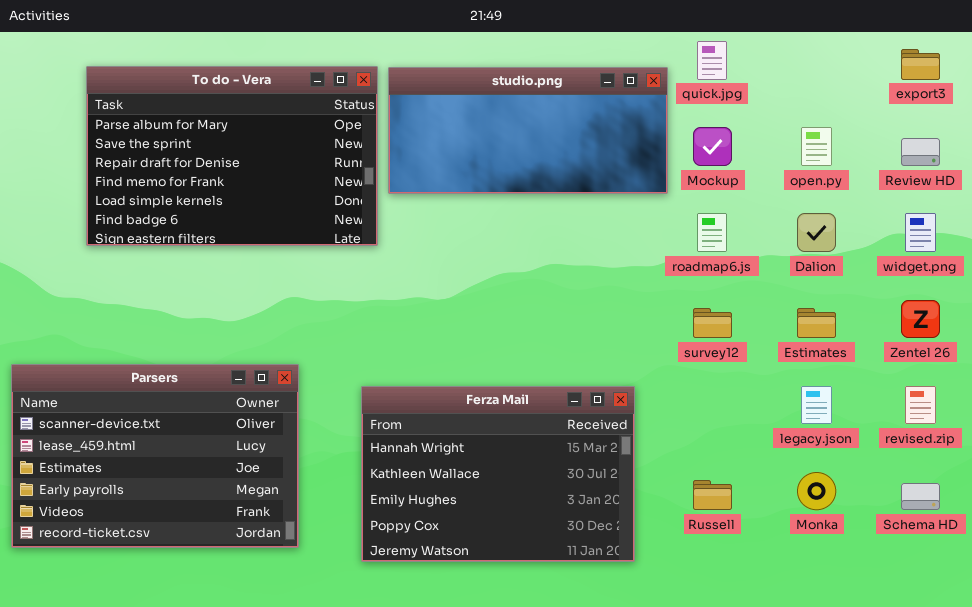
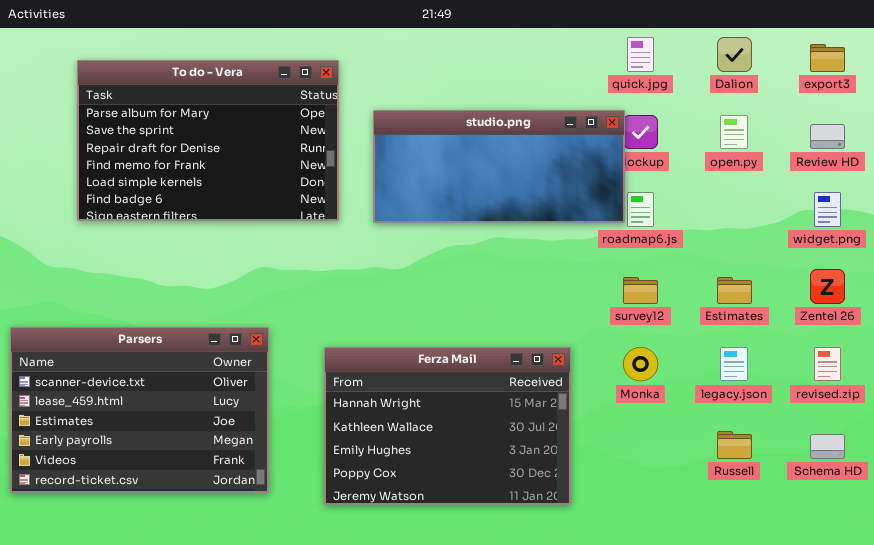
studio.png: [388,67,668,194] -> [373,110,625,223], moved
Dalion: [797,213,836,252] -> [717,37,752,72], moved
Monka: [797,472,836,510] -> [623,347,658,381], moved
Russell: [693,480,732,510] -> [717,431,752,459], moved

